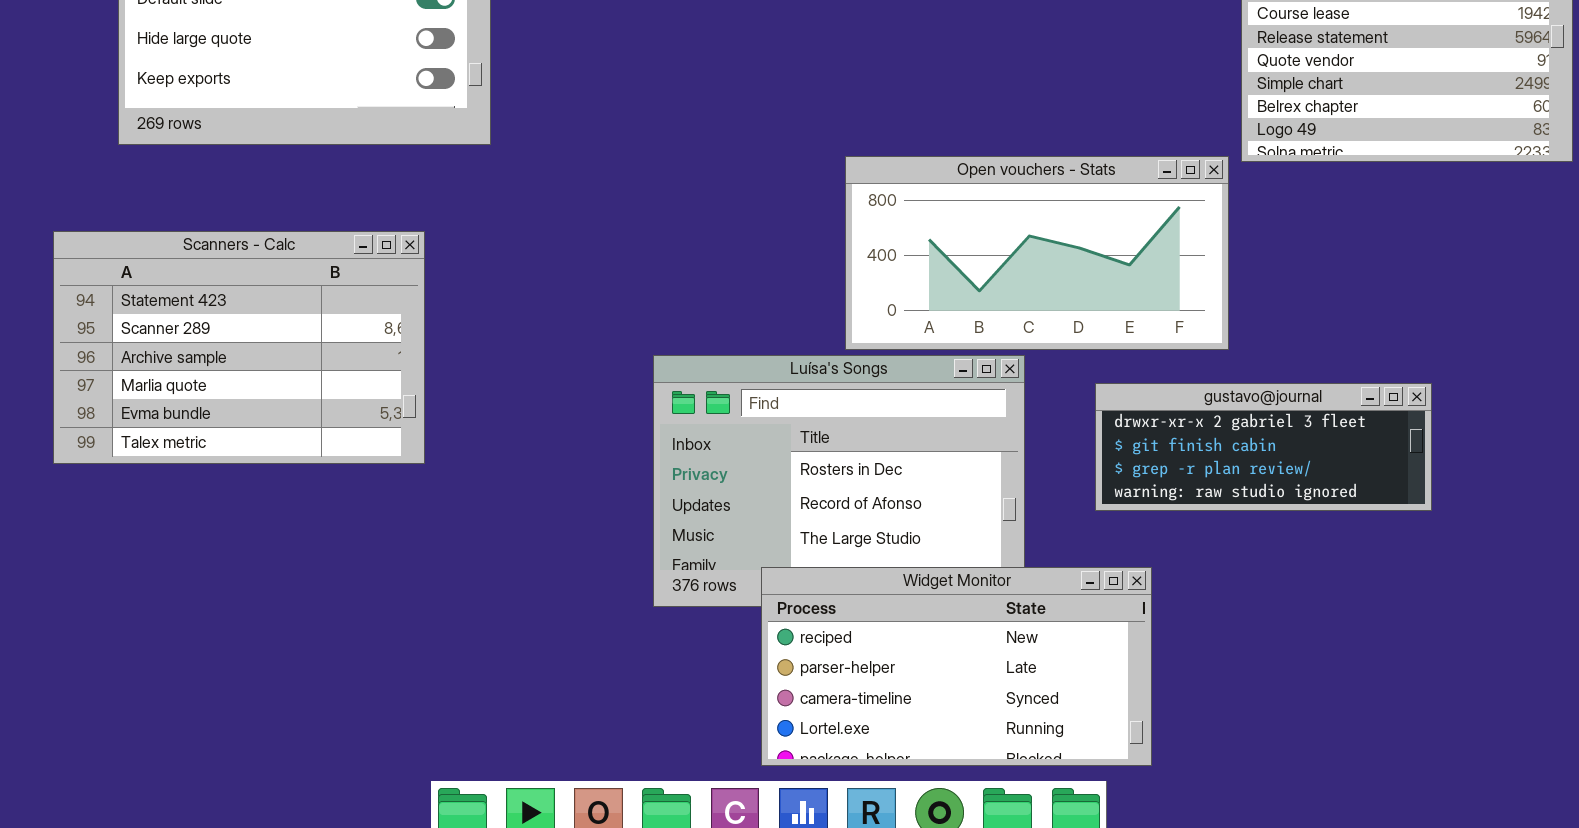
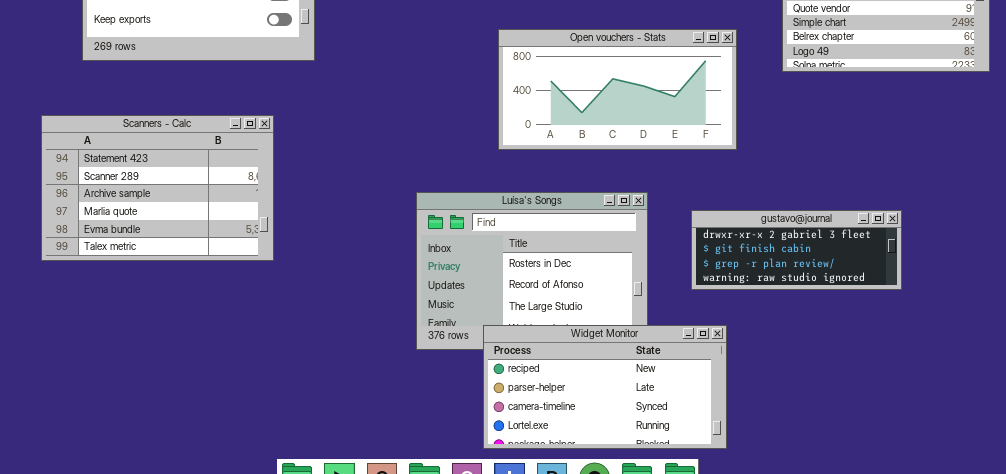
Open vouchers - Stats: [845,156,1229,350] -> [498,29,737,150], moved

